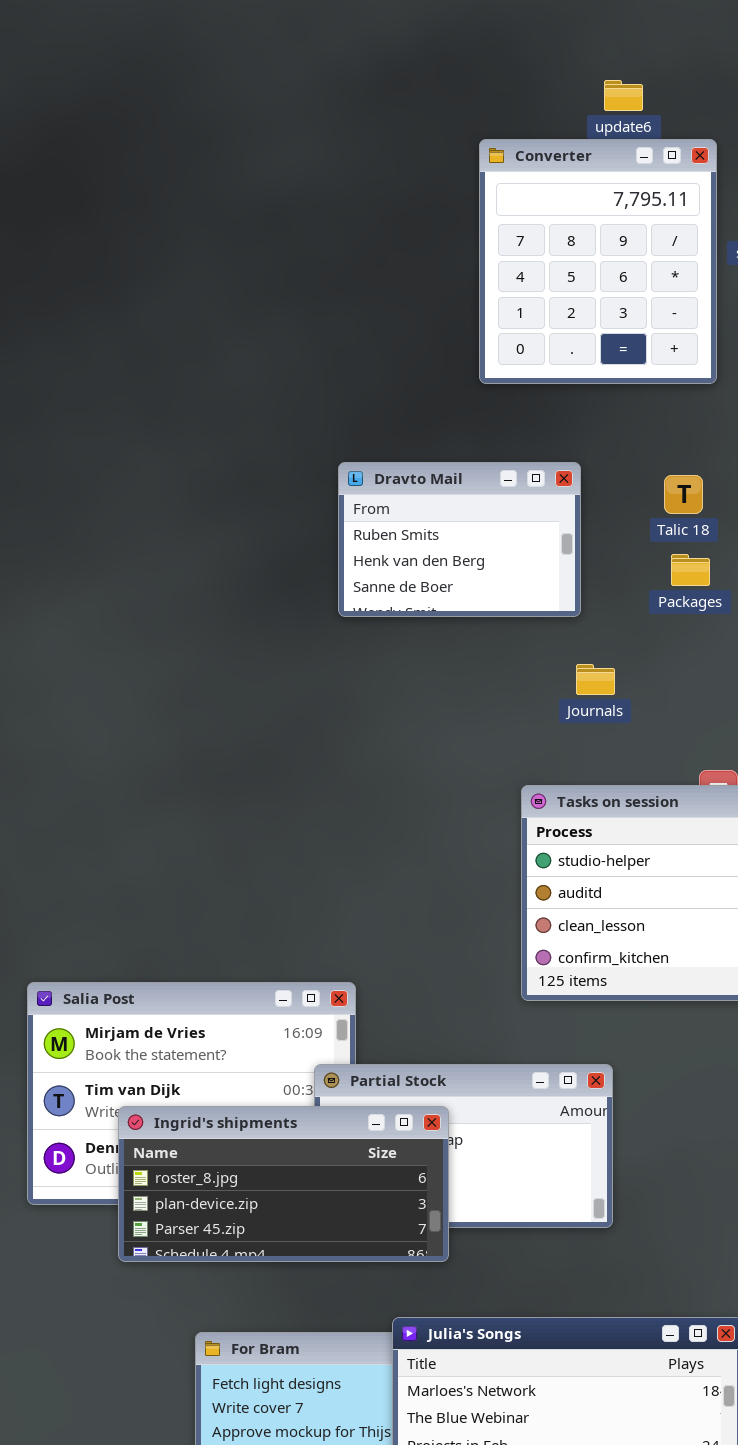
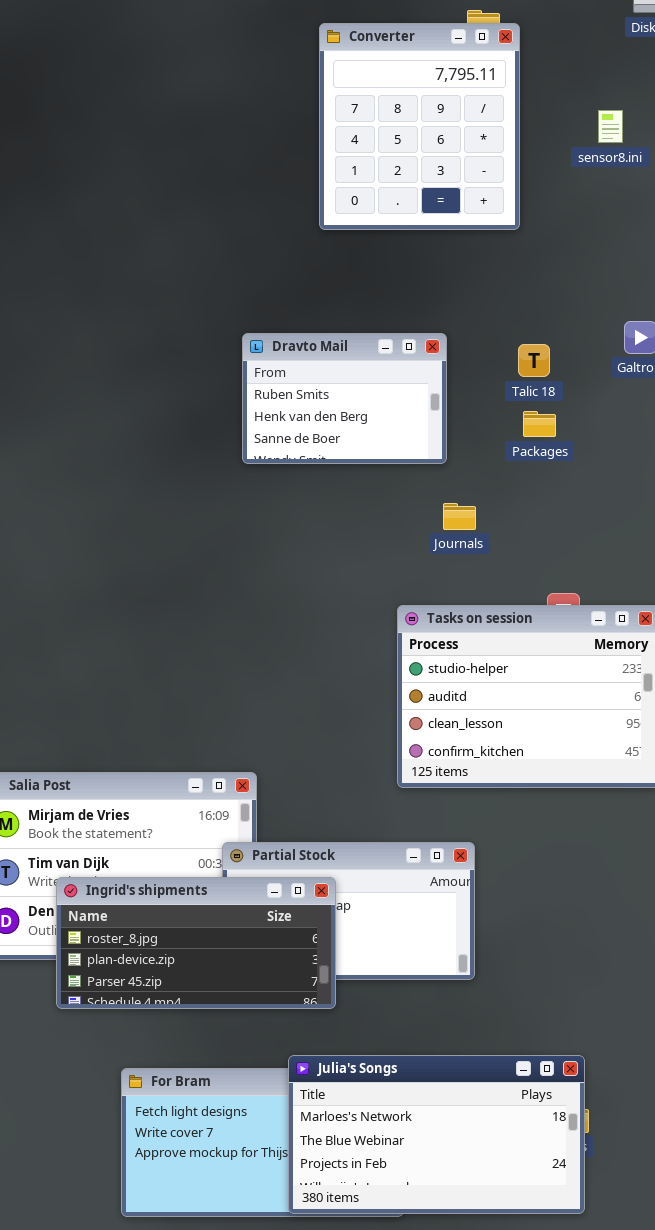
Converter: [479,139,717,384] -> [319,23,520,230], moved

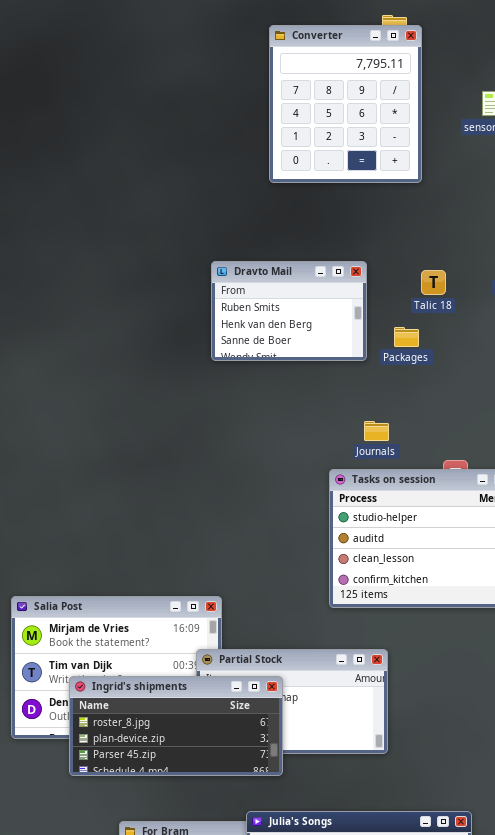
Packages: [523,411,556,437] -> [394,327,419,347], moved
Journals: [443,503,476,530] -> [364,421,389,441], moved

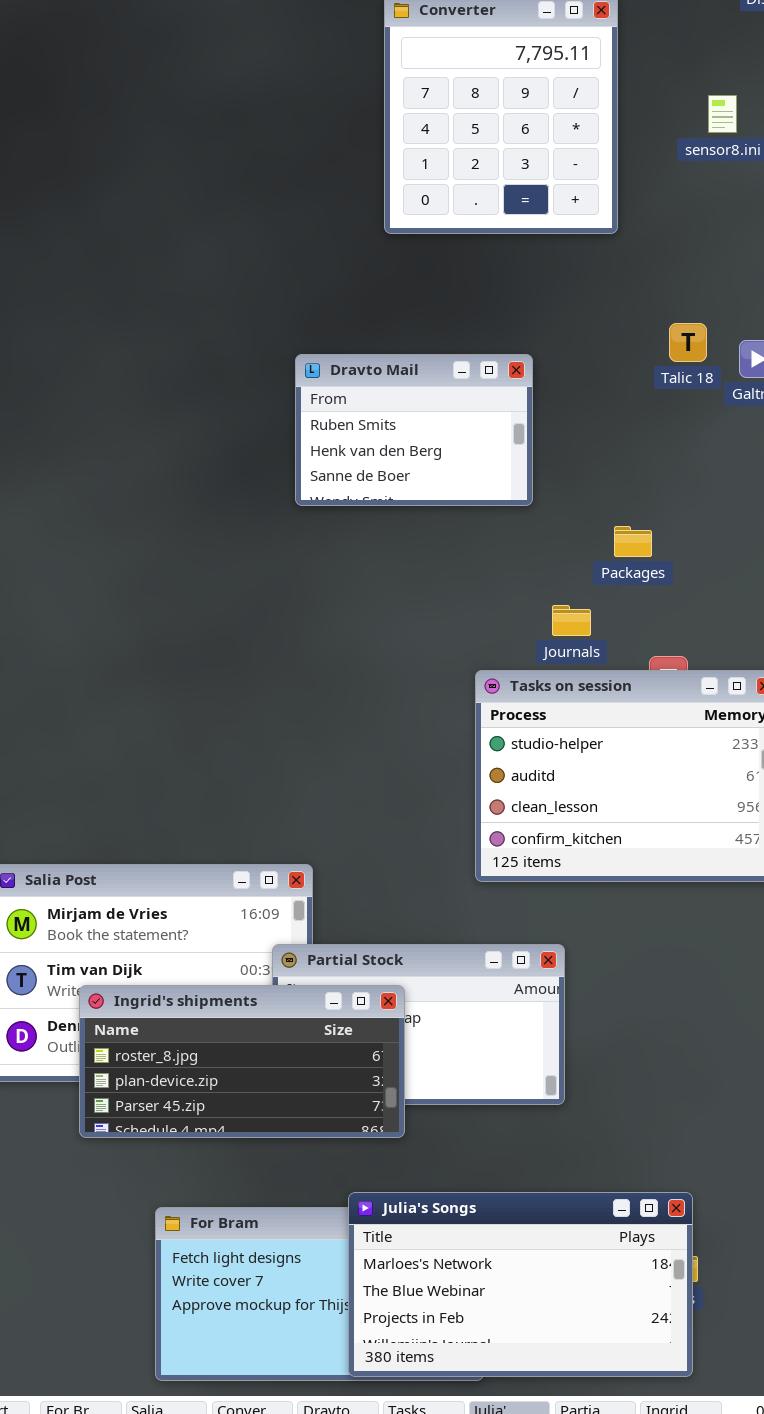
Talic 18: [421,270,446,295] -> [669,323,707,362], moved
Packages: [394,327,419,347] -> [614,526,652,557], moved
Journals: [364,421,389,441] -> [552,605,591,636], moved

